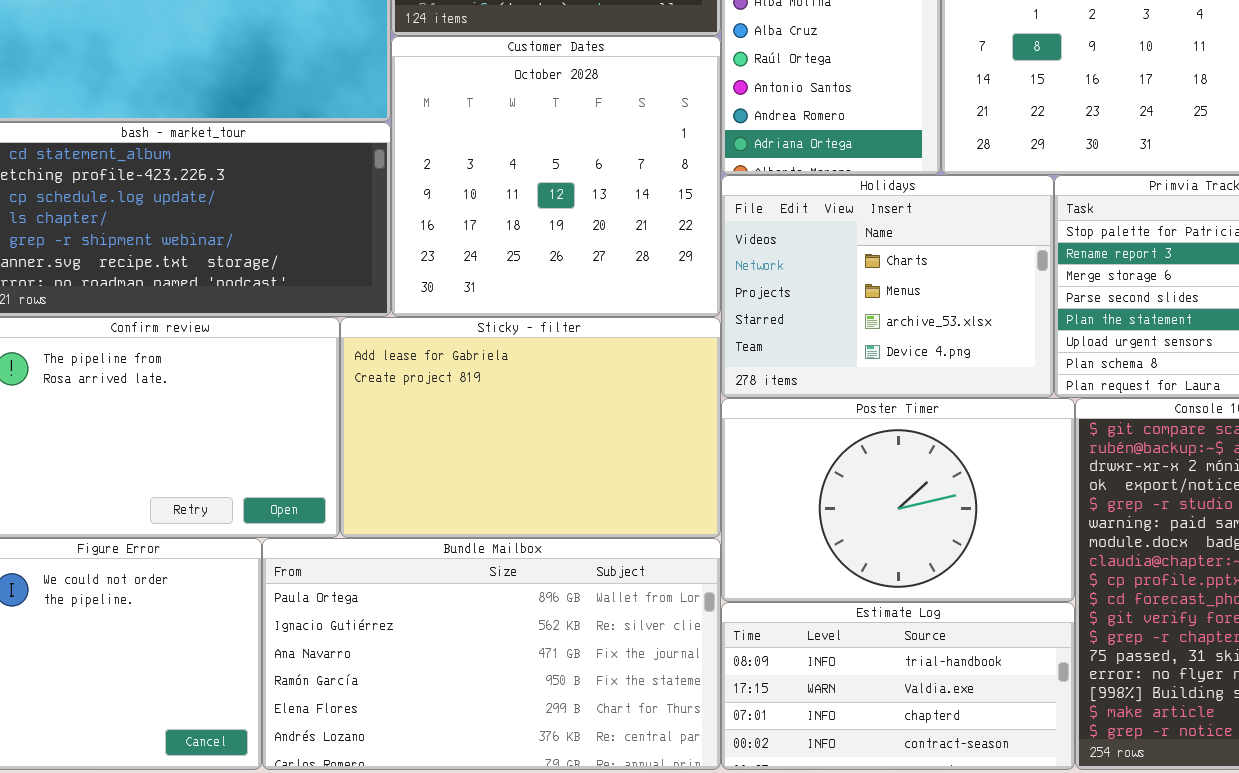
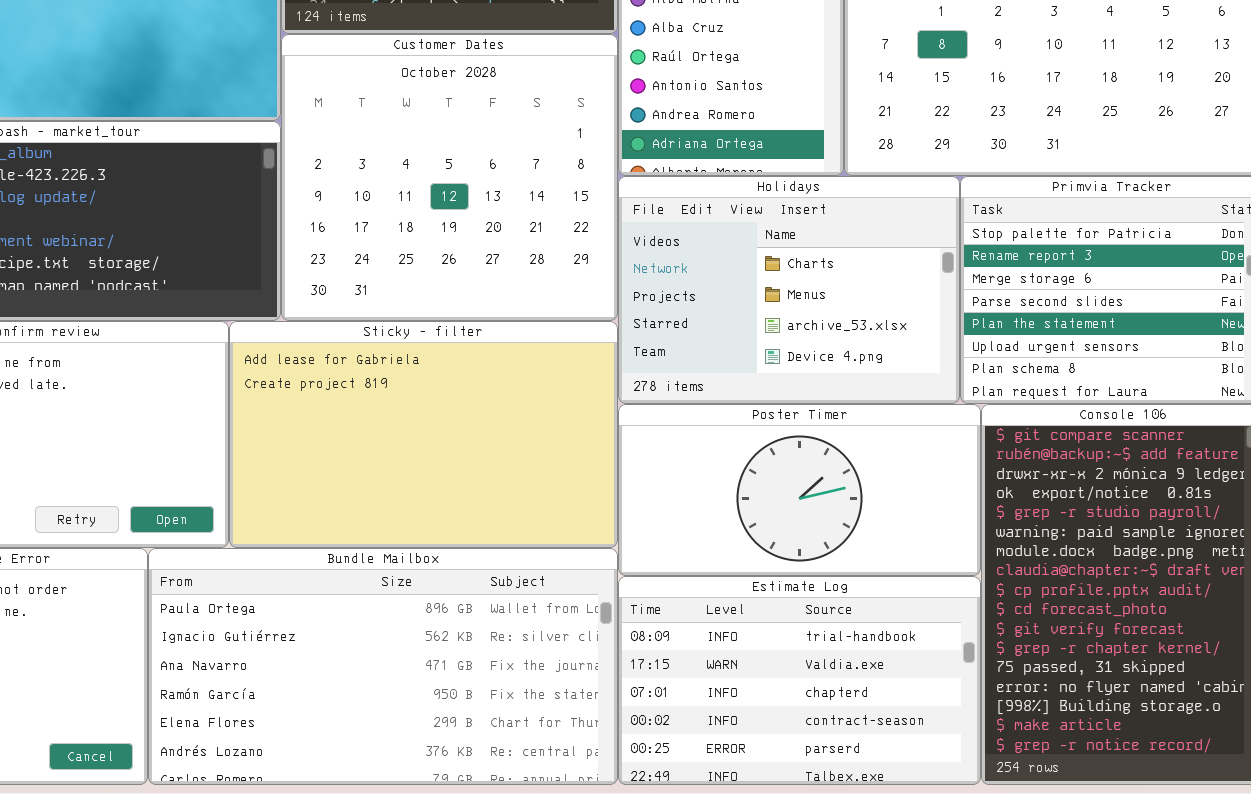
Poster Timer: [721,398,1075,602] -> [618,404,981,576], resized
Estimate Log: [721,602,1075,770] -> [618,576,981,785], resized

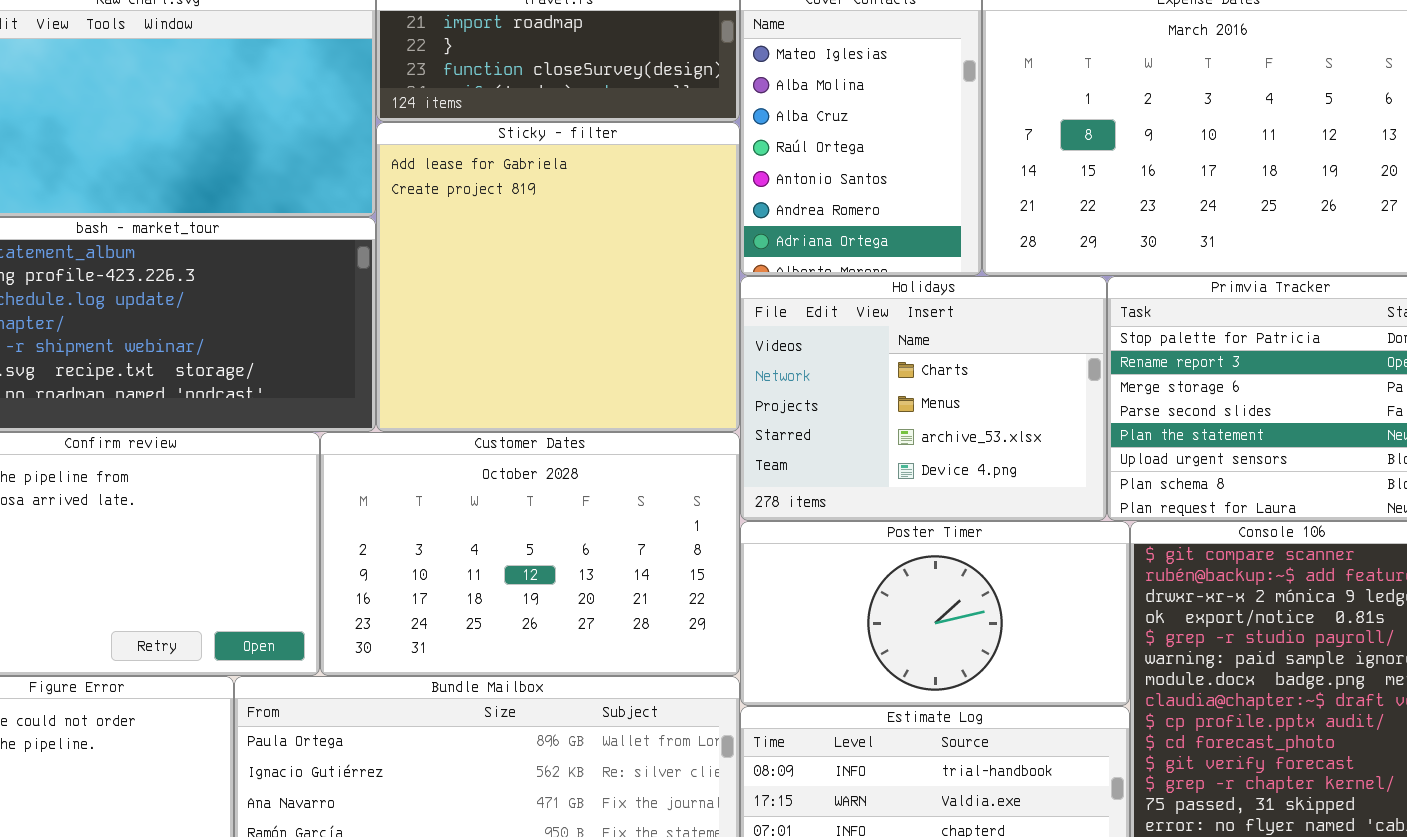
Customer Dates: [281,34,618,321] -> [320,432,740,676], moved, resized
Sticky - filter: [229,321,618,548] -> [376,122,740,432], moved, resized

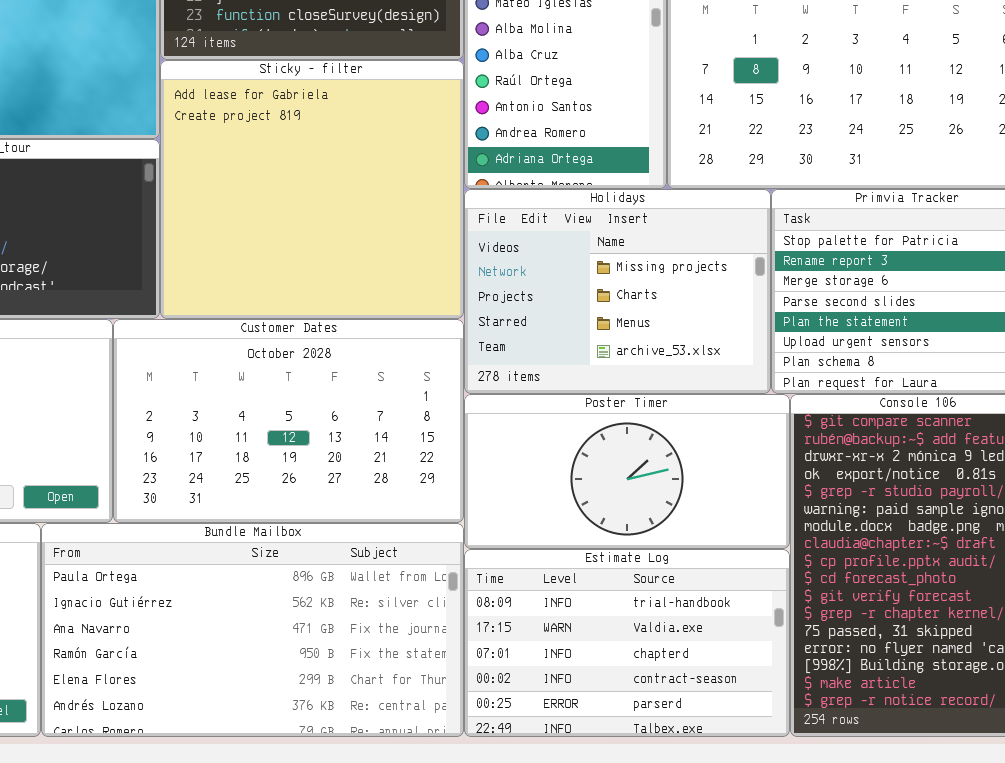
Holidays: [740,276,1107,521] -> [464,189,771,394], scrolled up 1 row

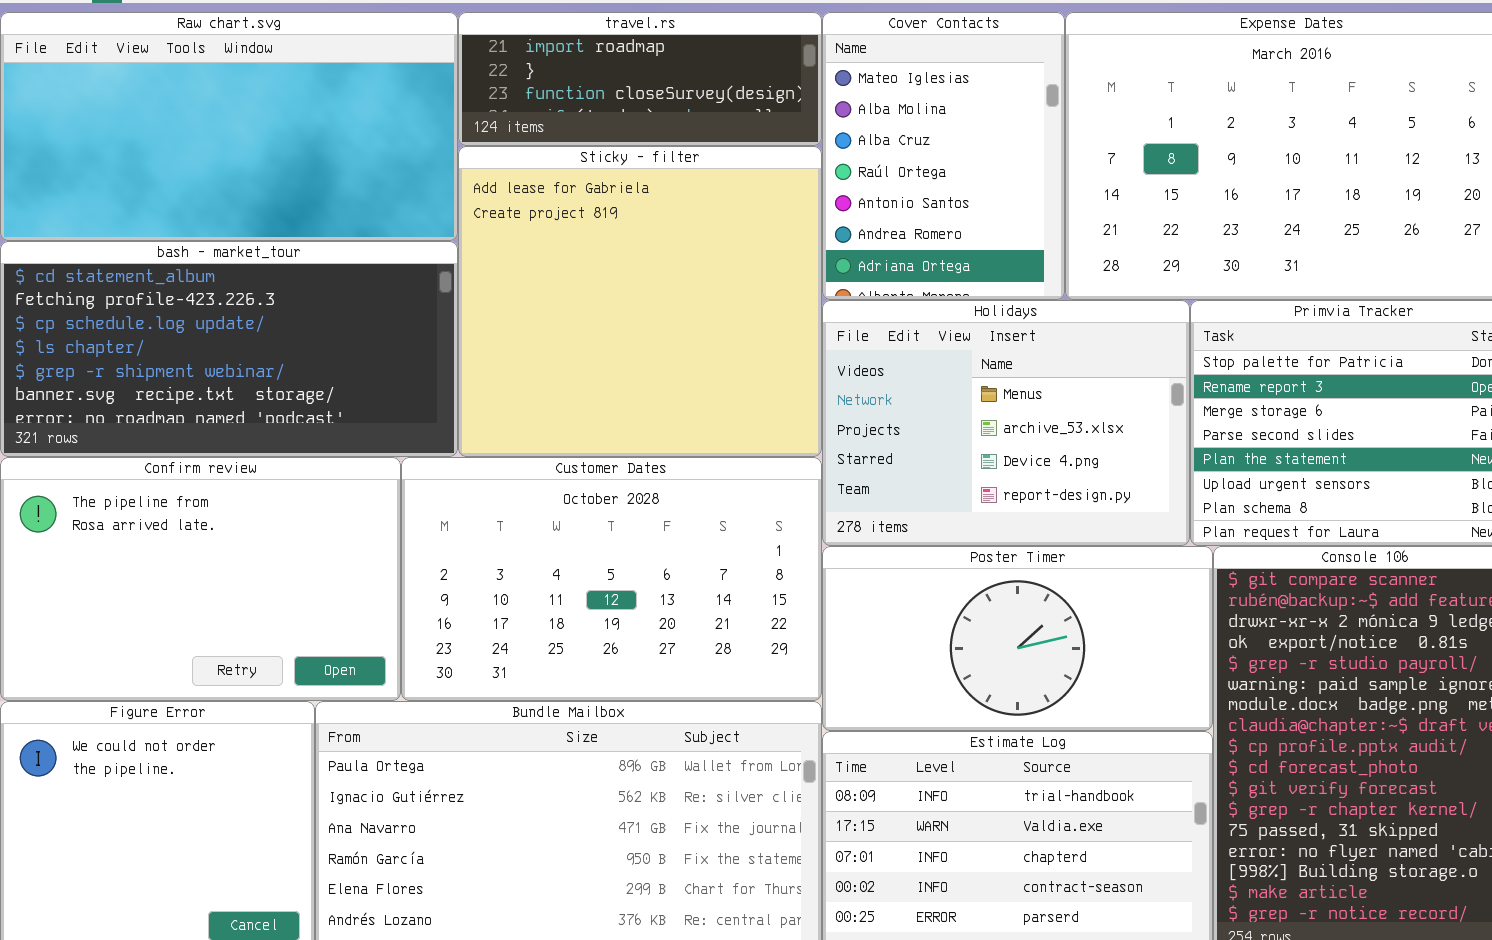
Holidays: [464,189,771,394] -> [822,300,1190,546], scrolled down 2 rows

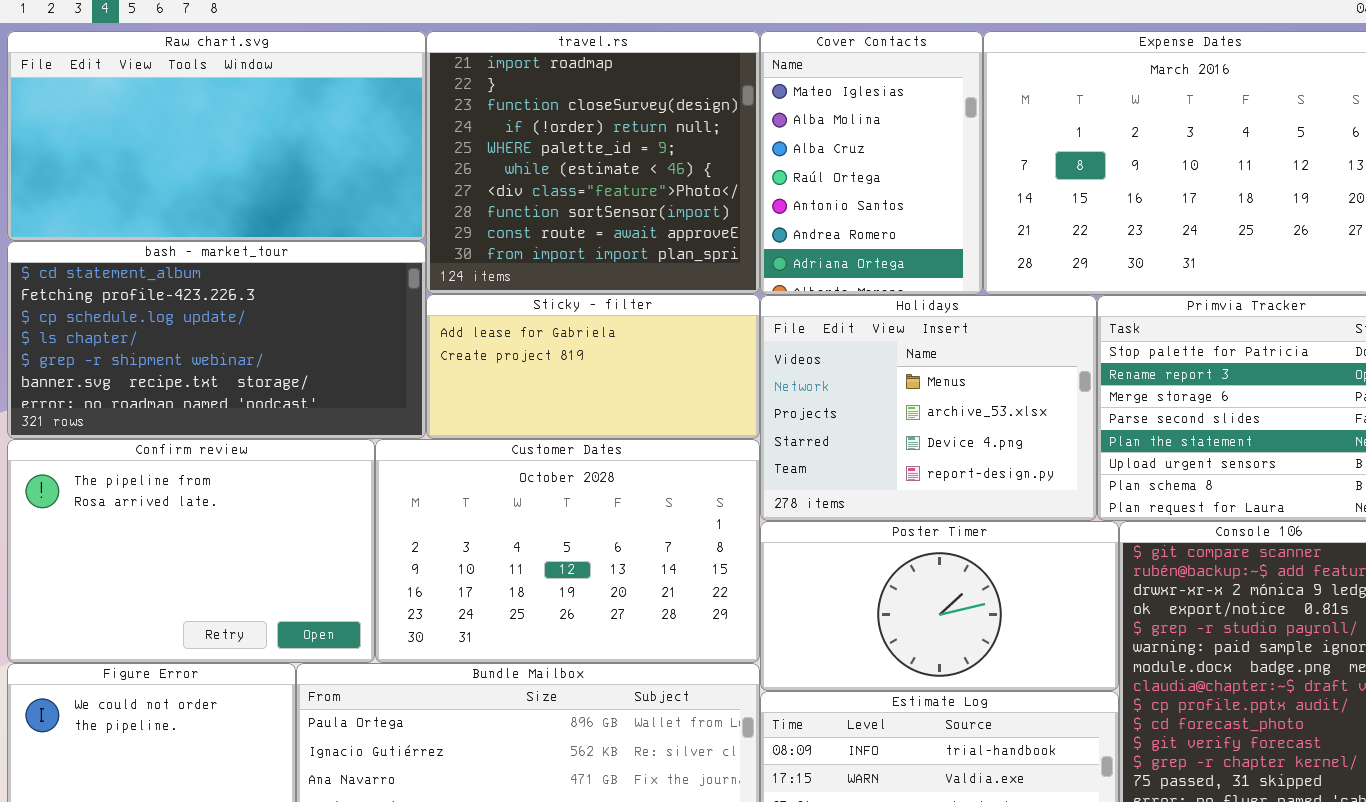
travel.rs: [458,12,822,146] -> [426,31,760,294], resized
Sticky - filter: [458,146,822,457] -> [426,294,760,439], resized

